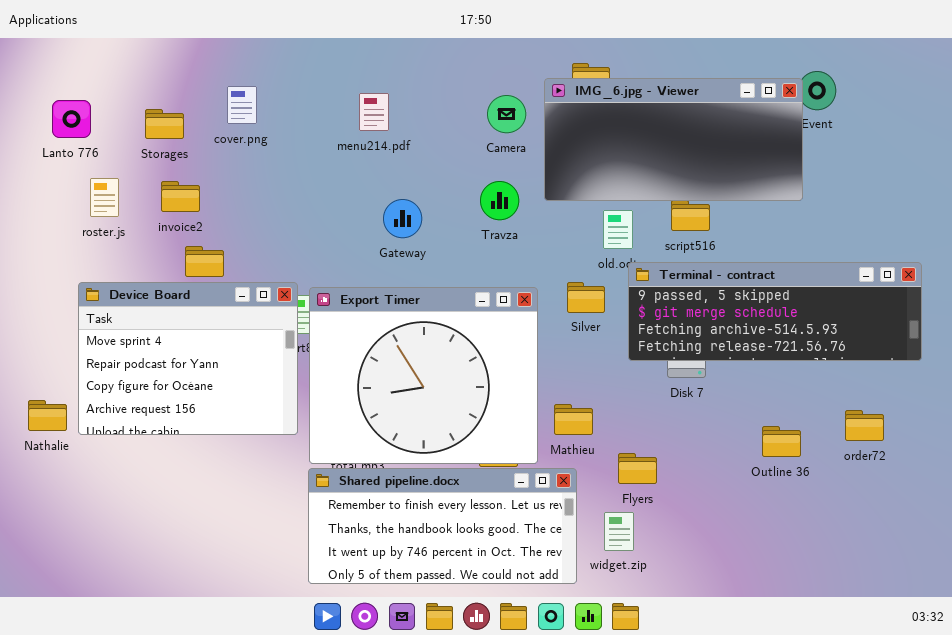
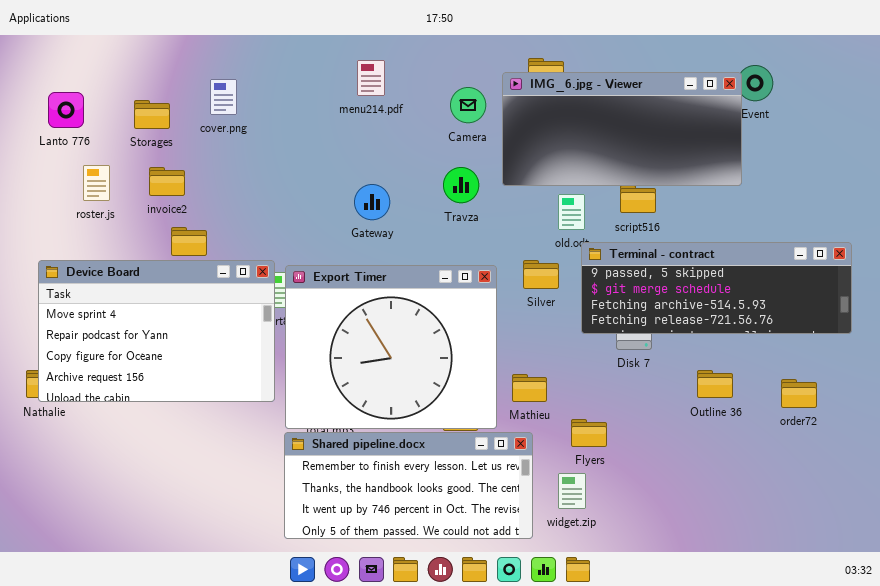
menu214.pdf: [359,93,389,131] -> [357,60,385,96], moved
Device Board: [78,282,298,435] -> [38,260,275,402], resized
Outline 36: [762,426,801,457] -> [697,370,733,398], moved

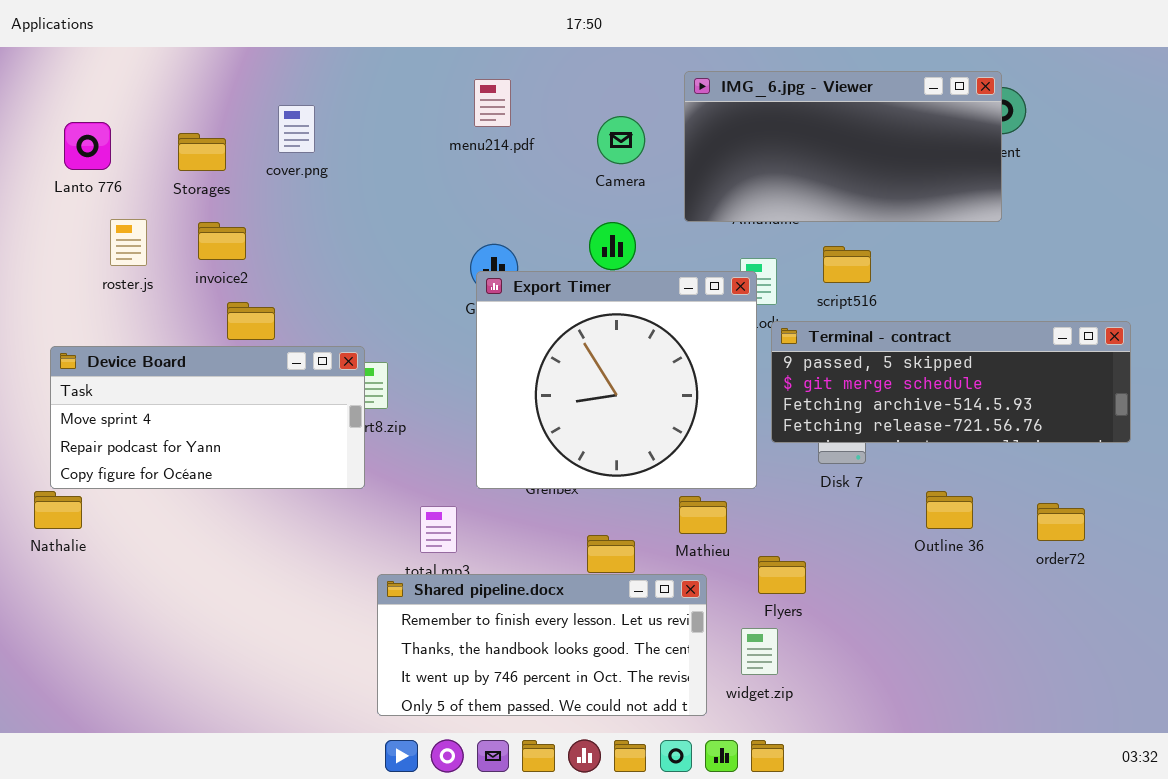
IMG_6.jpg - Viewer: [502,72,742,186] -> [684,71,1002,222], moved
Device Board: [38,260,275,402] -> [50,346,365,489], resized
Export Timer: [285,265,497,429] -> [476,271,757,489], moved

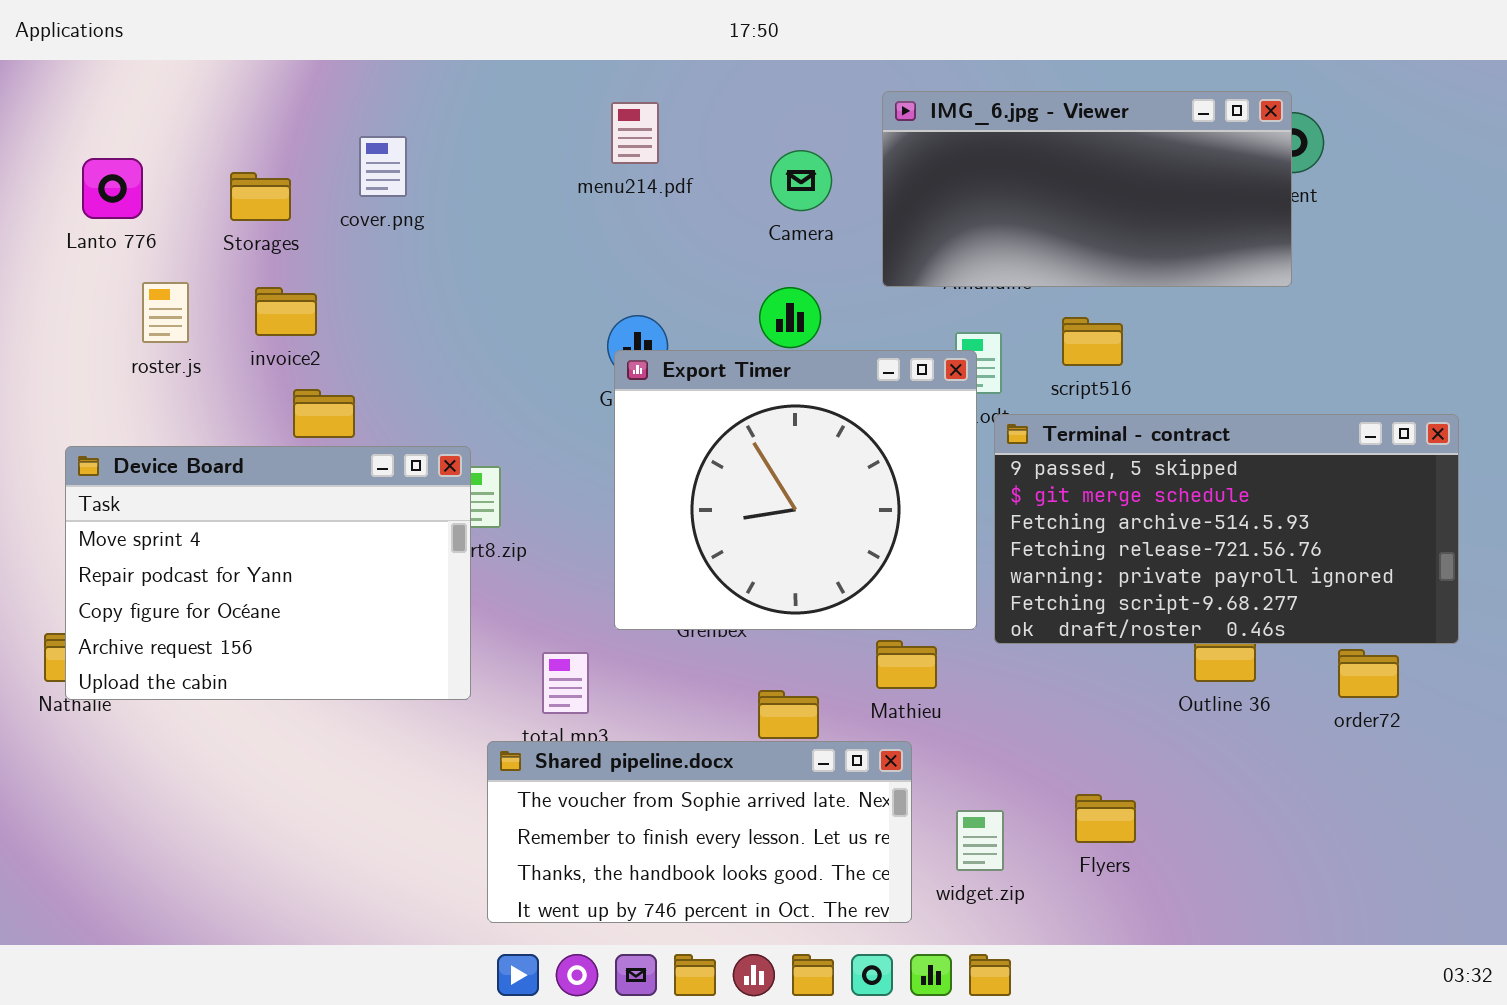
Terminal - contract: [771,321,1131,443] -> [994,414,1459,644], resized
Device Board: [50,346,365,489] -> [65,446,471,700], resized
Flyers: [758,556,806,594] -> [1075,794,1136,843], moved
Shared pipeline.docx: [377,574,707,716] -> [487,741,912,923], scrolled up 1 row

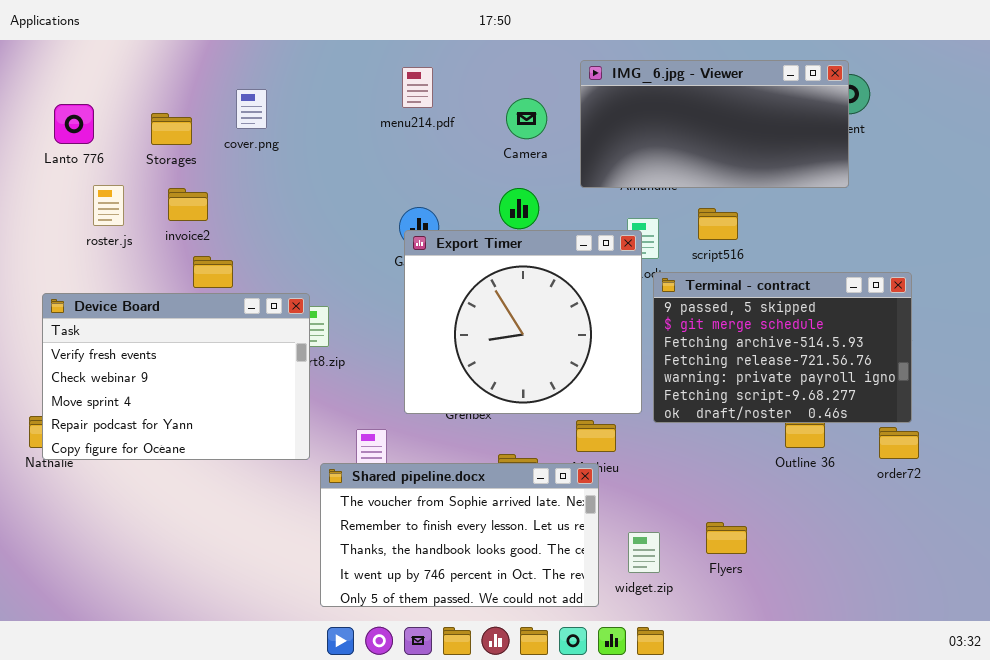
Terminal - contract: [994,414,1459,644] -> [653,272,912,423], resized
Device Board: [65,446,471,700] -> [42,293,310,460], scrolled up 2 rows
Shared pipeline.docx: [487,741,912,923] -> [320,463,599,607], resized

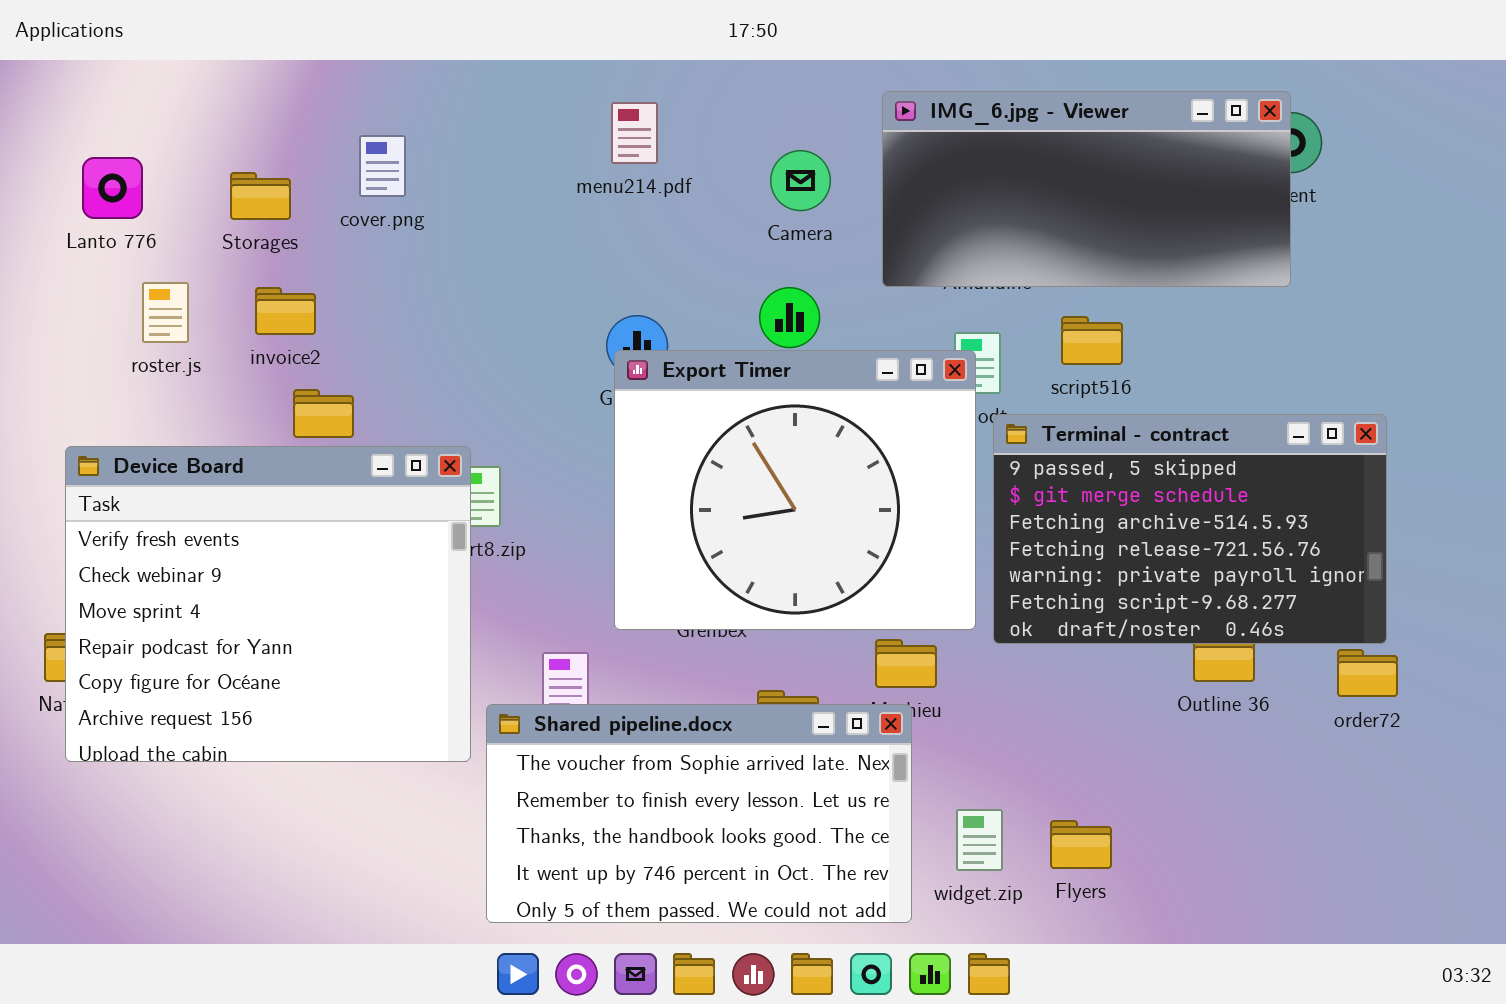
Device Board: [42,293,310,460] -> [65,446,471,762], resized
Flyers: [706,522,747,554] -> [1050,820,1112,869], moved

